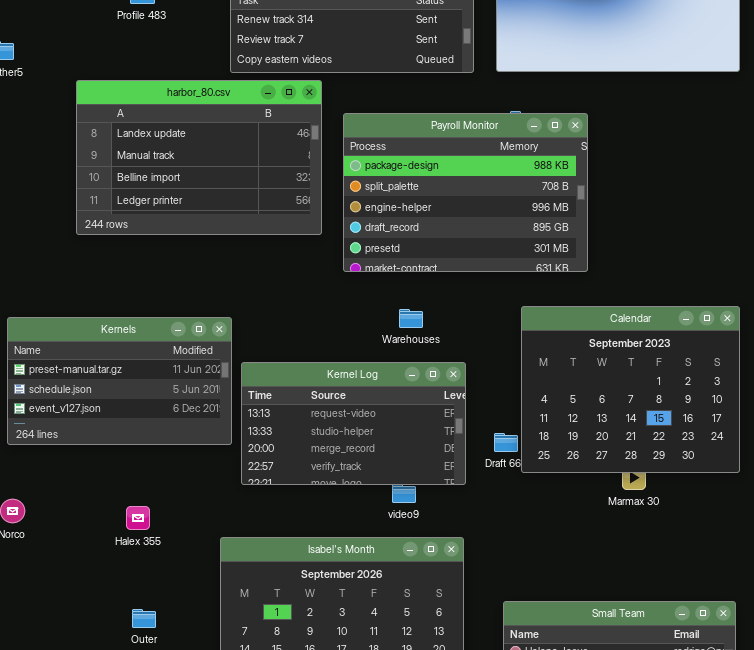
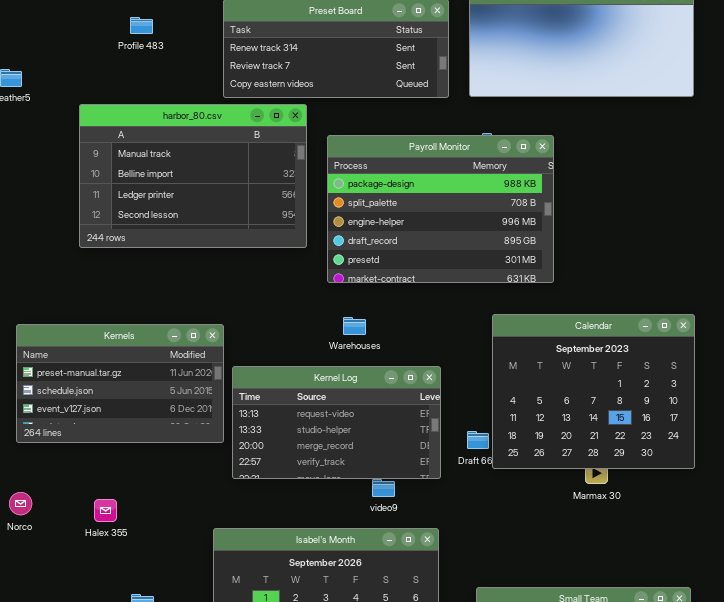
harbor_80.csv: [76,80,322,235] -> [79,104,307,248], scrolled down 1 row
Warehouses: [399,309,423,328] -> [343,317,366,335], moved
Halex 355: [126,506,150,530] -> [94,499,117,522], moved

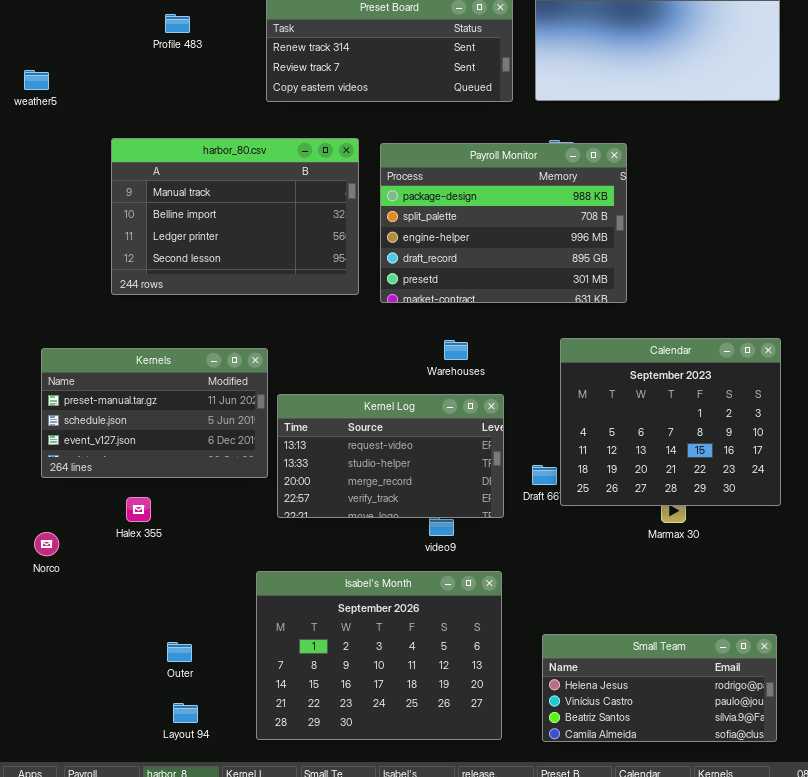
harbor_80.csv: [79,104,307,248] -> [111,138,359,295], moved
Warehouses: [343,317,366,335] -> [444,340,468,360], moved
Halex 355: [94,499,117,522] -> [126,497,151,522], moved

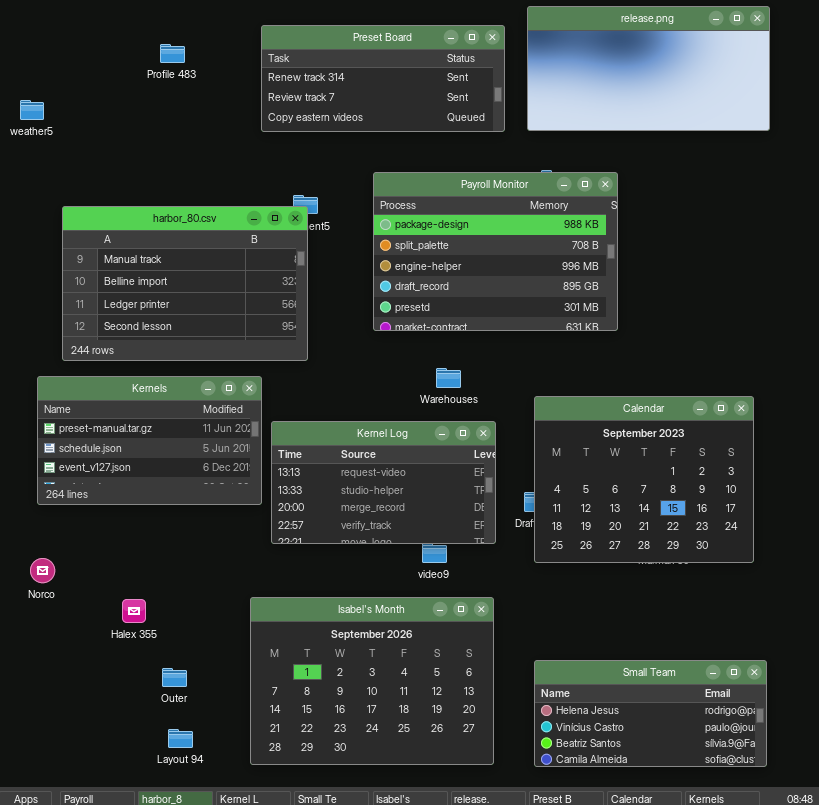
harbor_80.csv: [111,138,359,295] -> [62,206,308,361], moved
Calendar: [560,338,781,506] -> [534,396,754,563], moved
Halex 355: [126,497,151,522] -> [122,599,146,623], moved

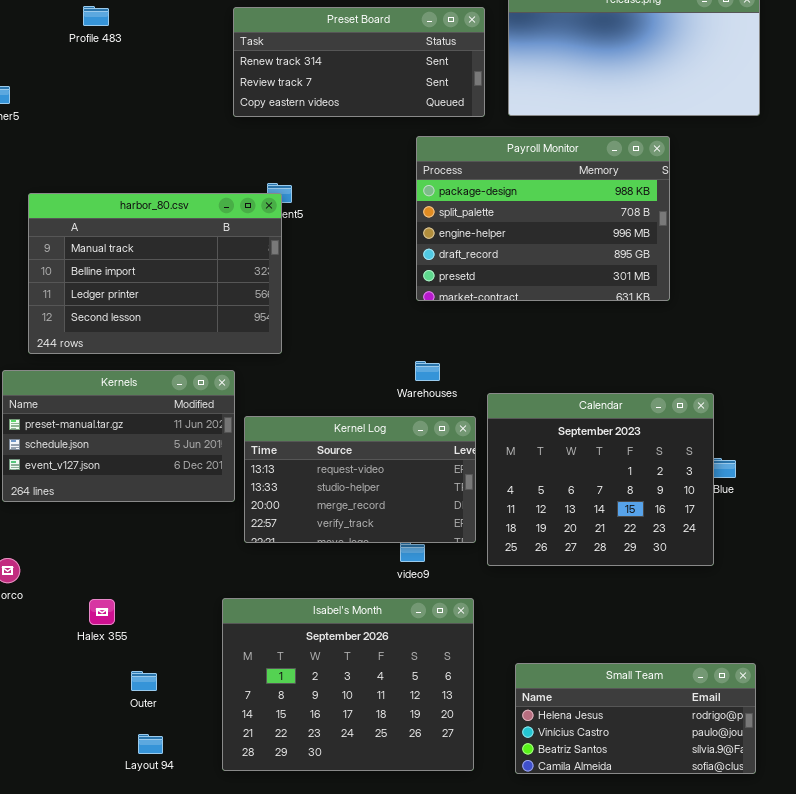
Profile 483: [160,44,185,63] -> [83,6,109,26], moved
Payroll Monitor: [373,172,618,331] -> [416,136,670,301], moved
Calendar: [534,396,754,563] -> [487,393,714,566], moved

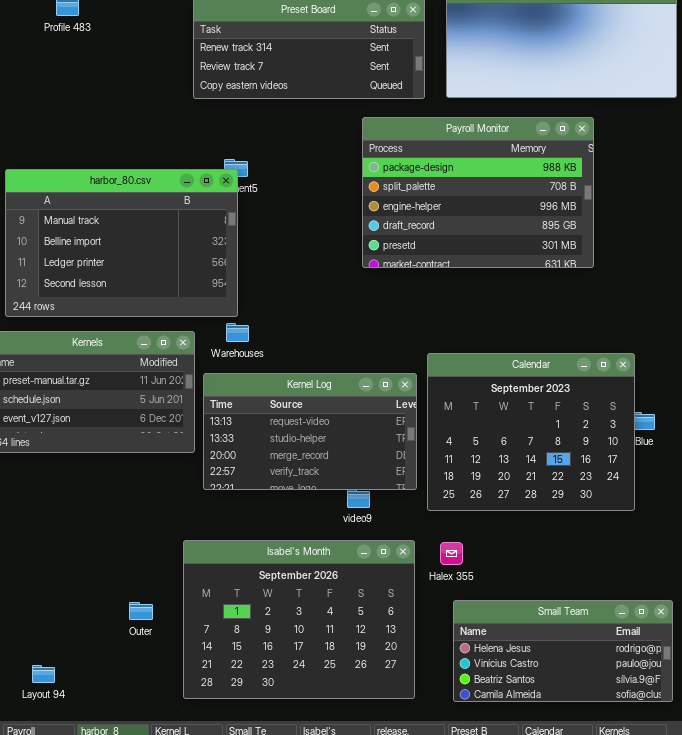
Warehouses: [415,361,440,381] -> [226,323,249,342], moved
Halex 355: [89,599,115,625] -> [440,542,463,565], moved
Outer: [131,671,157,691] -> [129,602,153,620], moved
Layout 94: [138,734,163,754] -> [32,665,55,683], moved

